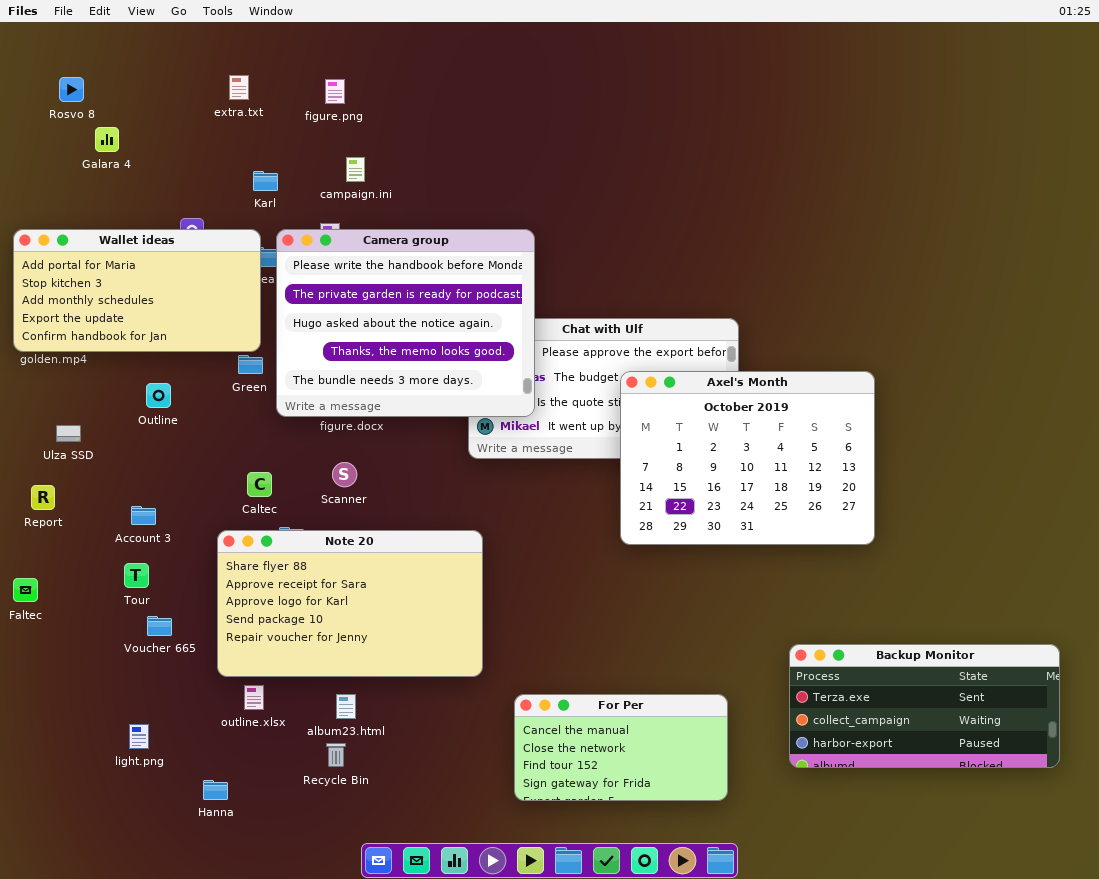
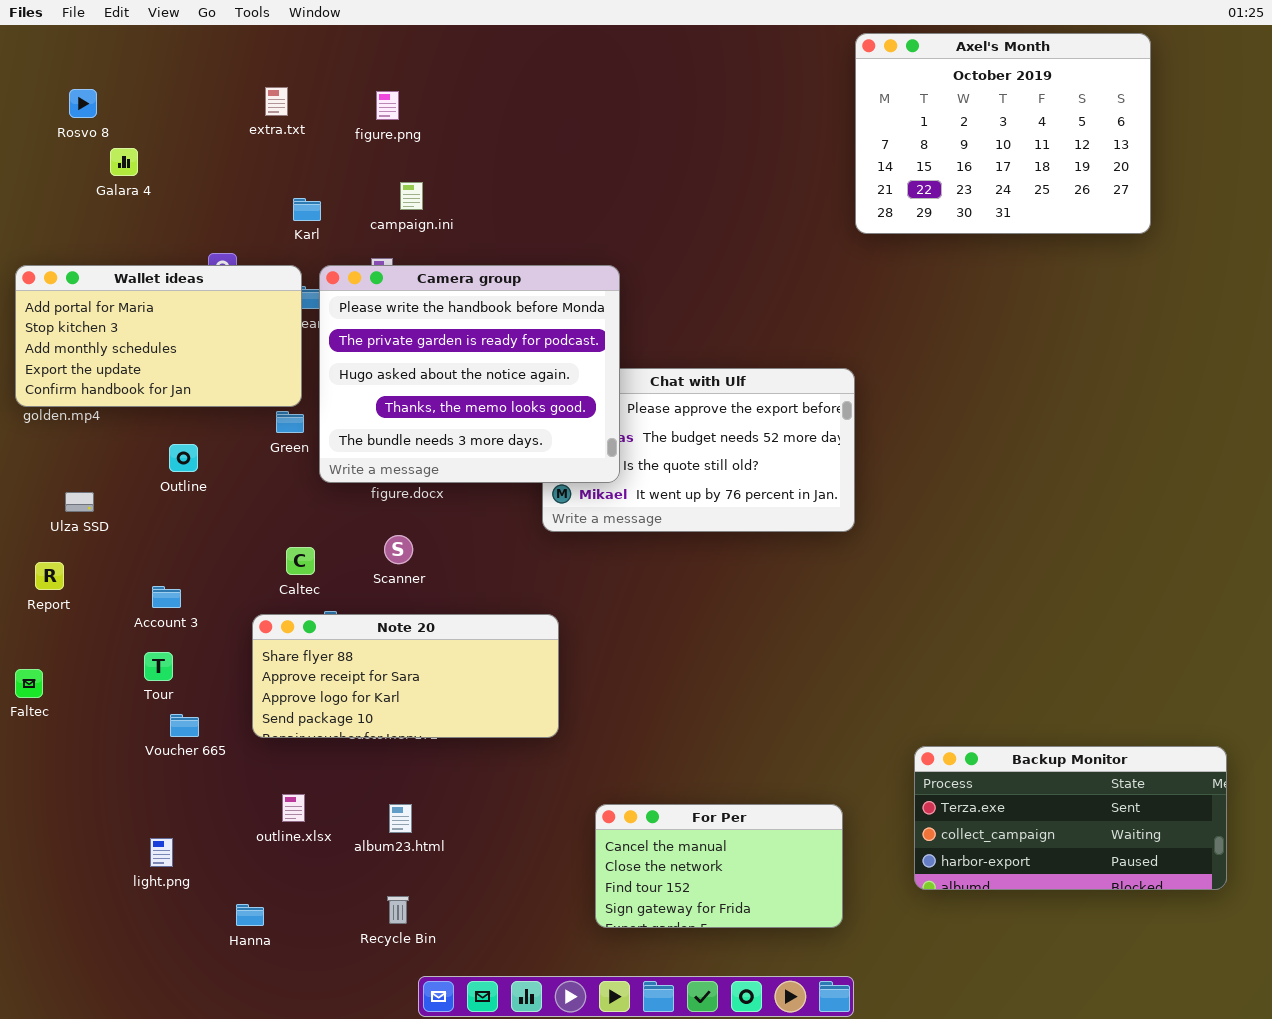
Axel's Month: [620,371,875,545] -> [855,33,1151,234], moved
Note 20: [217,530,483,677] -> [252,614,559,738], resized
Recycle Bin: [326,743,346,767] -> [387,896,409,924], moved

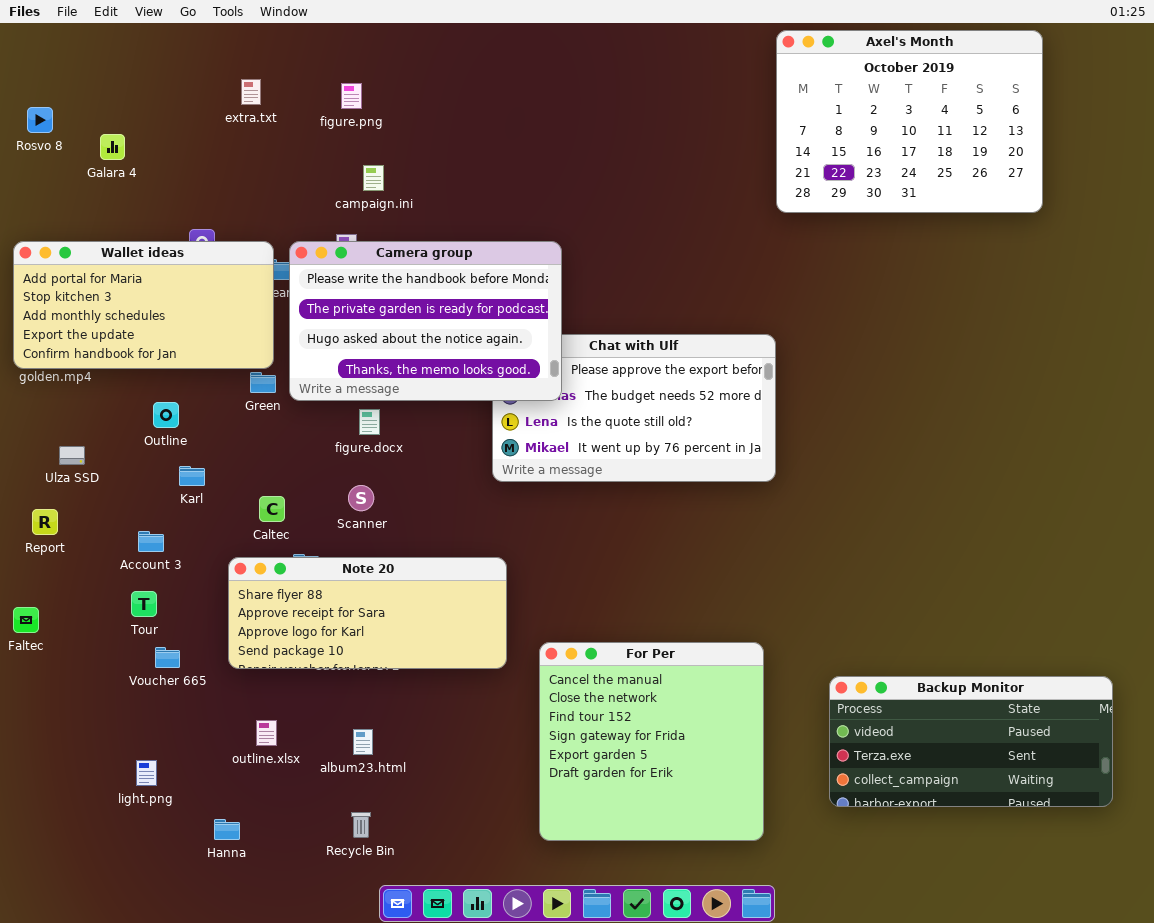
Rosvo 8: [69,89,97,118] -> [27,107,53,133], moved
Karl: [293,198,321,221] -> [179,466,205,486], moved
Camera group: [319,265,620,483] -> [289,241,562,401], resized
Backup Monitor: [914,746,1227,890] -> [829,676,1113,807], scrolled up 1 row
For Per: [595,804,843,928] -> [539,642,764,841], resized

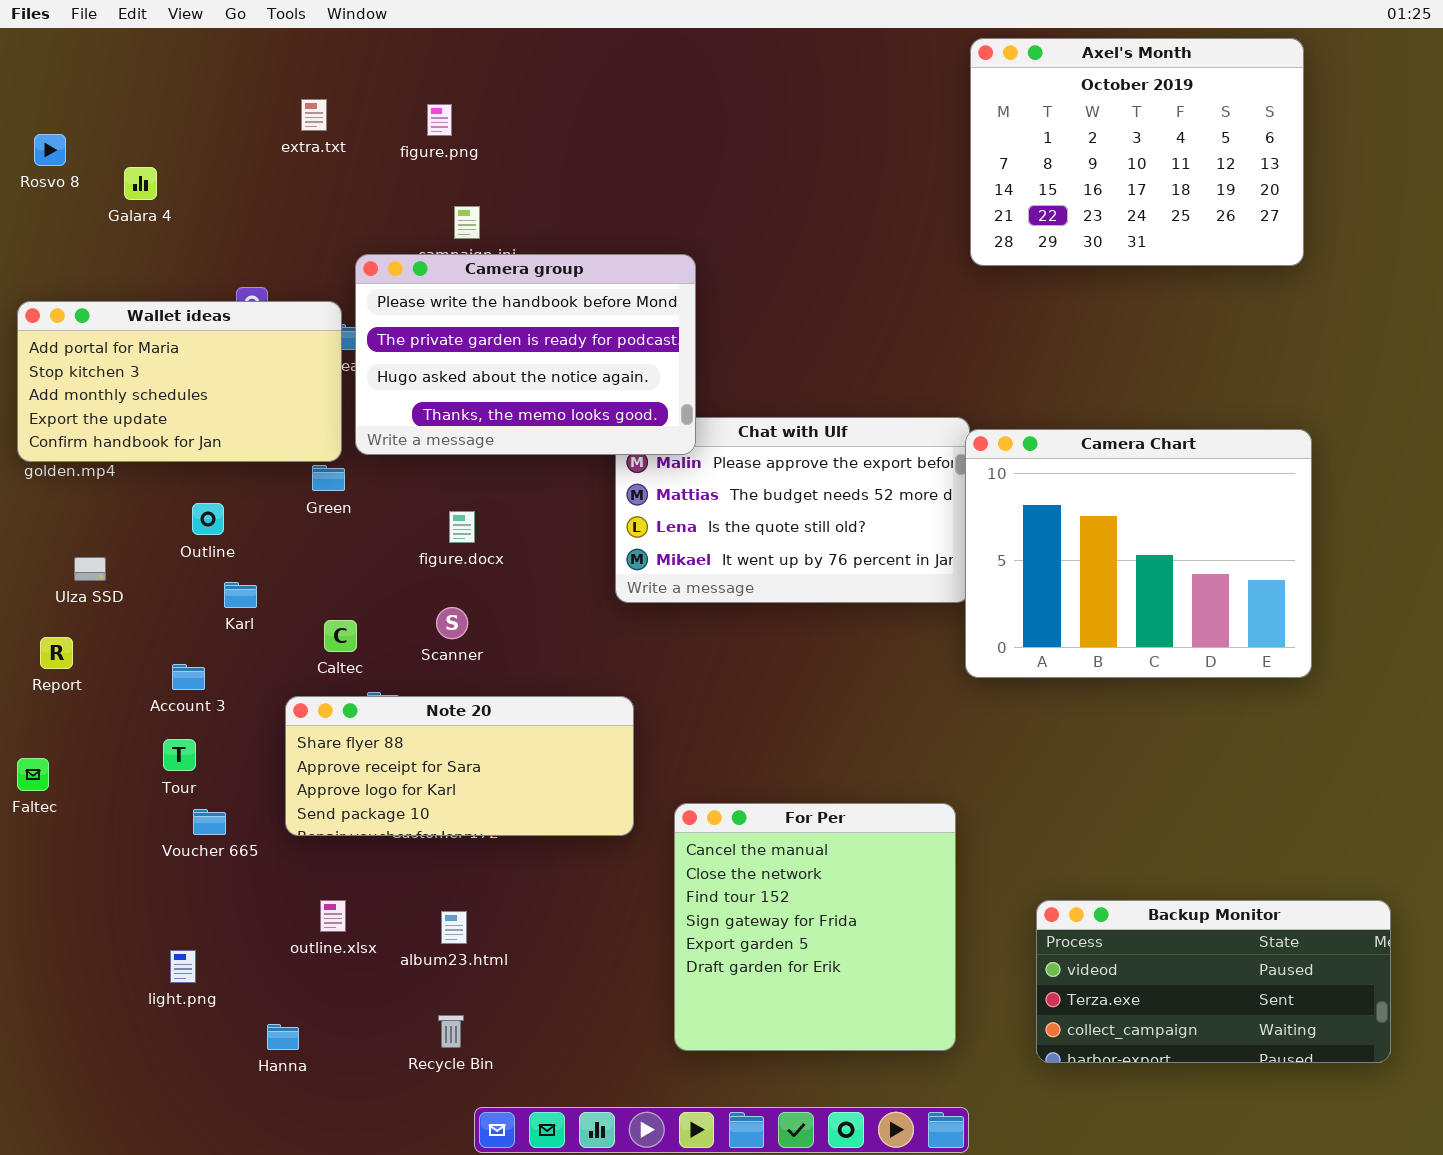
Camera group: [289,241,562,401] -> [355,254,696,455], moved
Camera Chart: none -> [965,429,1312,678], opened
Backup Monitor: [829,676,1113,807] -> [1036,900,1391,1063], moved

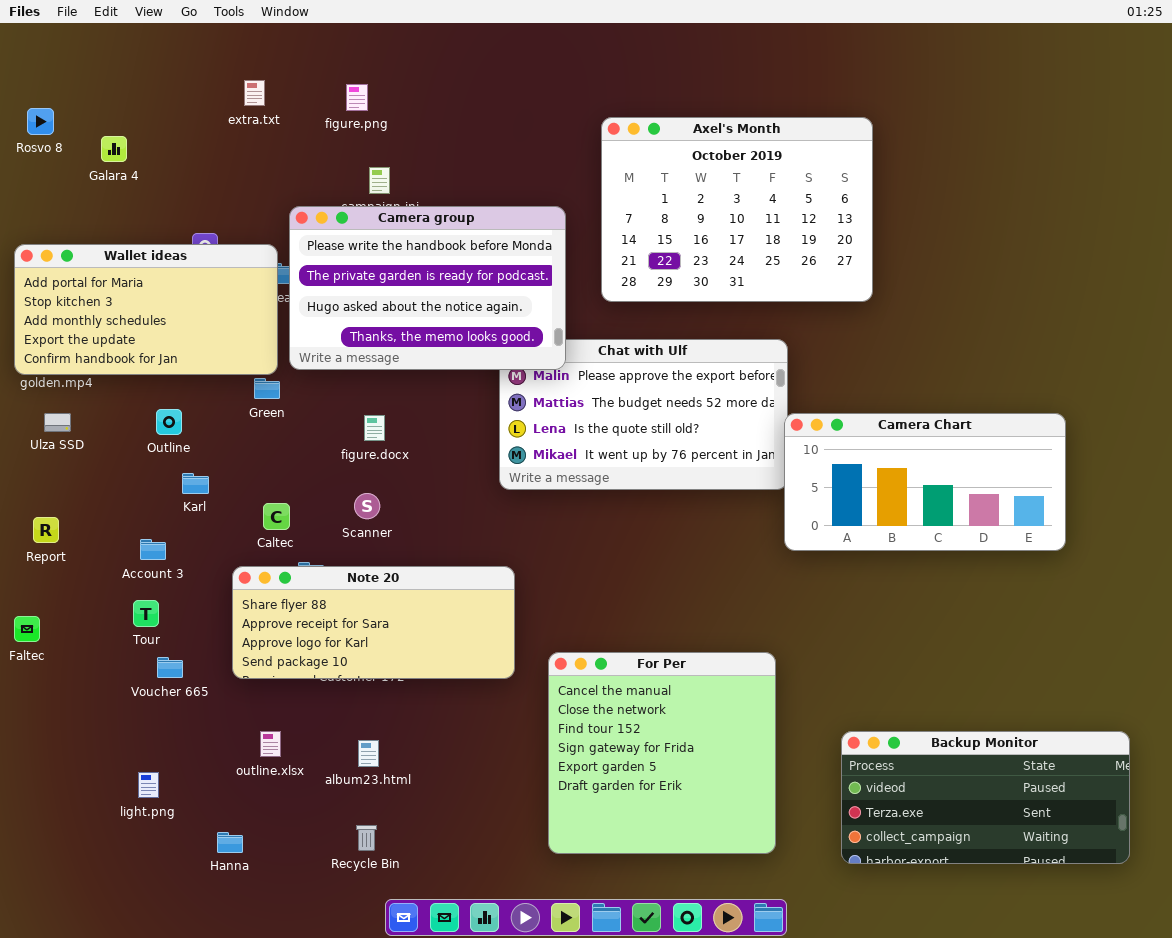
Axel's Month: [970,38,1304,266] -> [601,117,873,302], moved
Camera Chart: [965,429,1312,678] -> [784,413,1066,551], resized
Ulza SSD: [74,557,106,581] -> [44,413,71,432], moved

